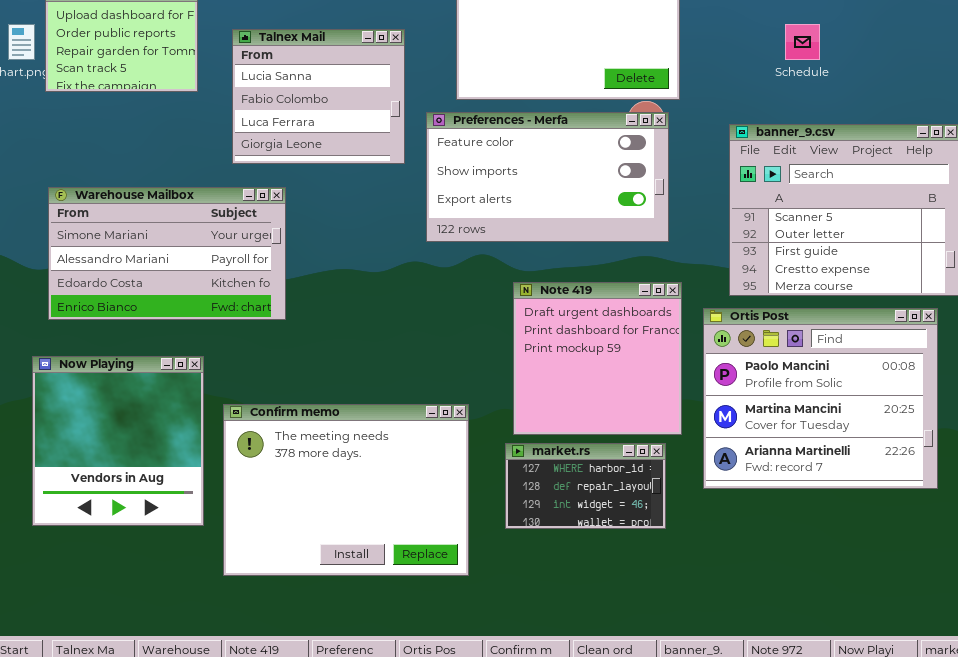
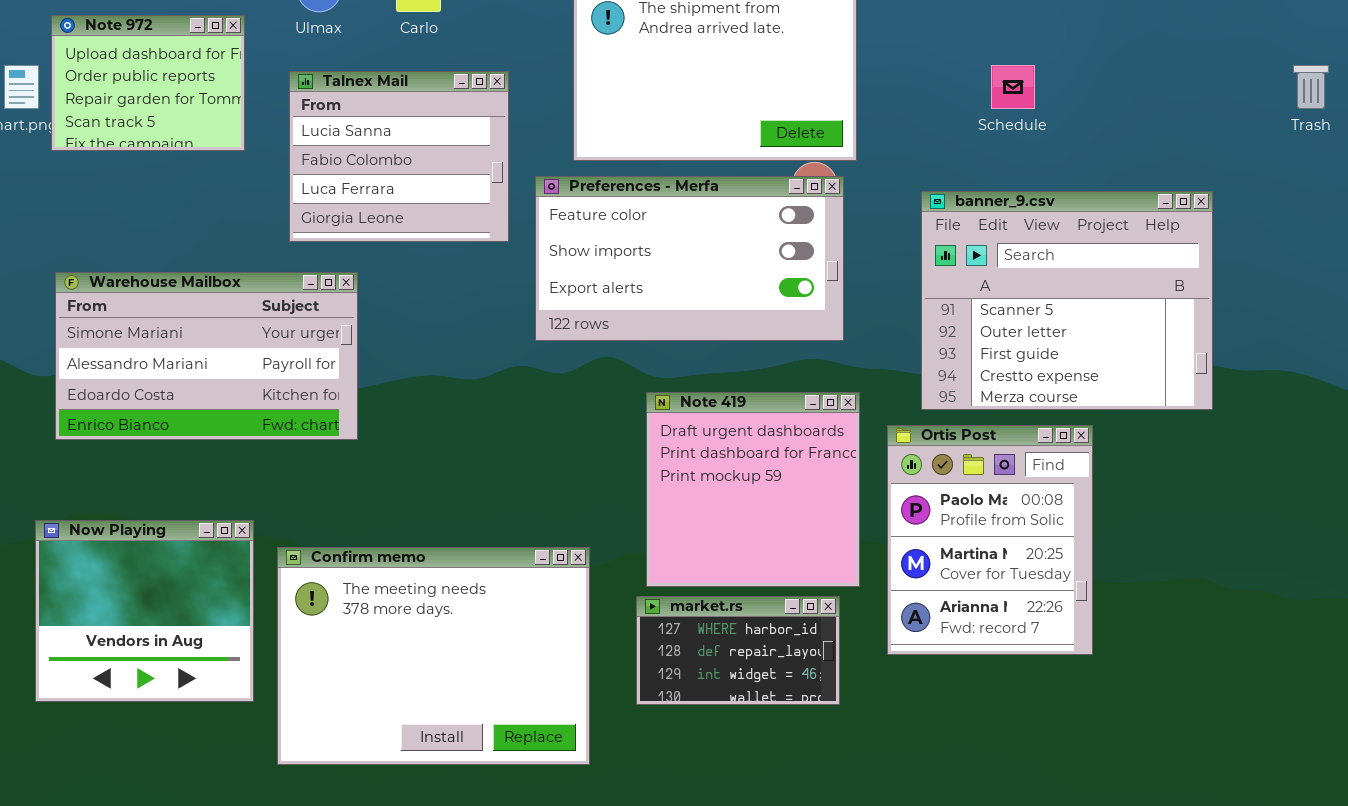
Ortis Post: [703,308,938,489] -> [887,425,1093,655], resized
Now Playing: [32,356,204,526] -> [35,520,254,702], resized

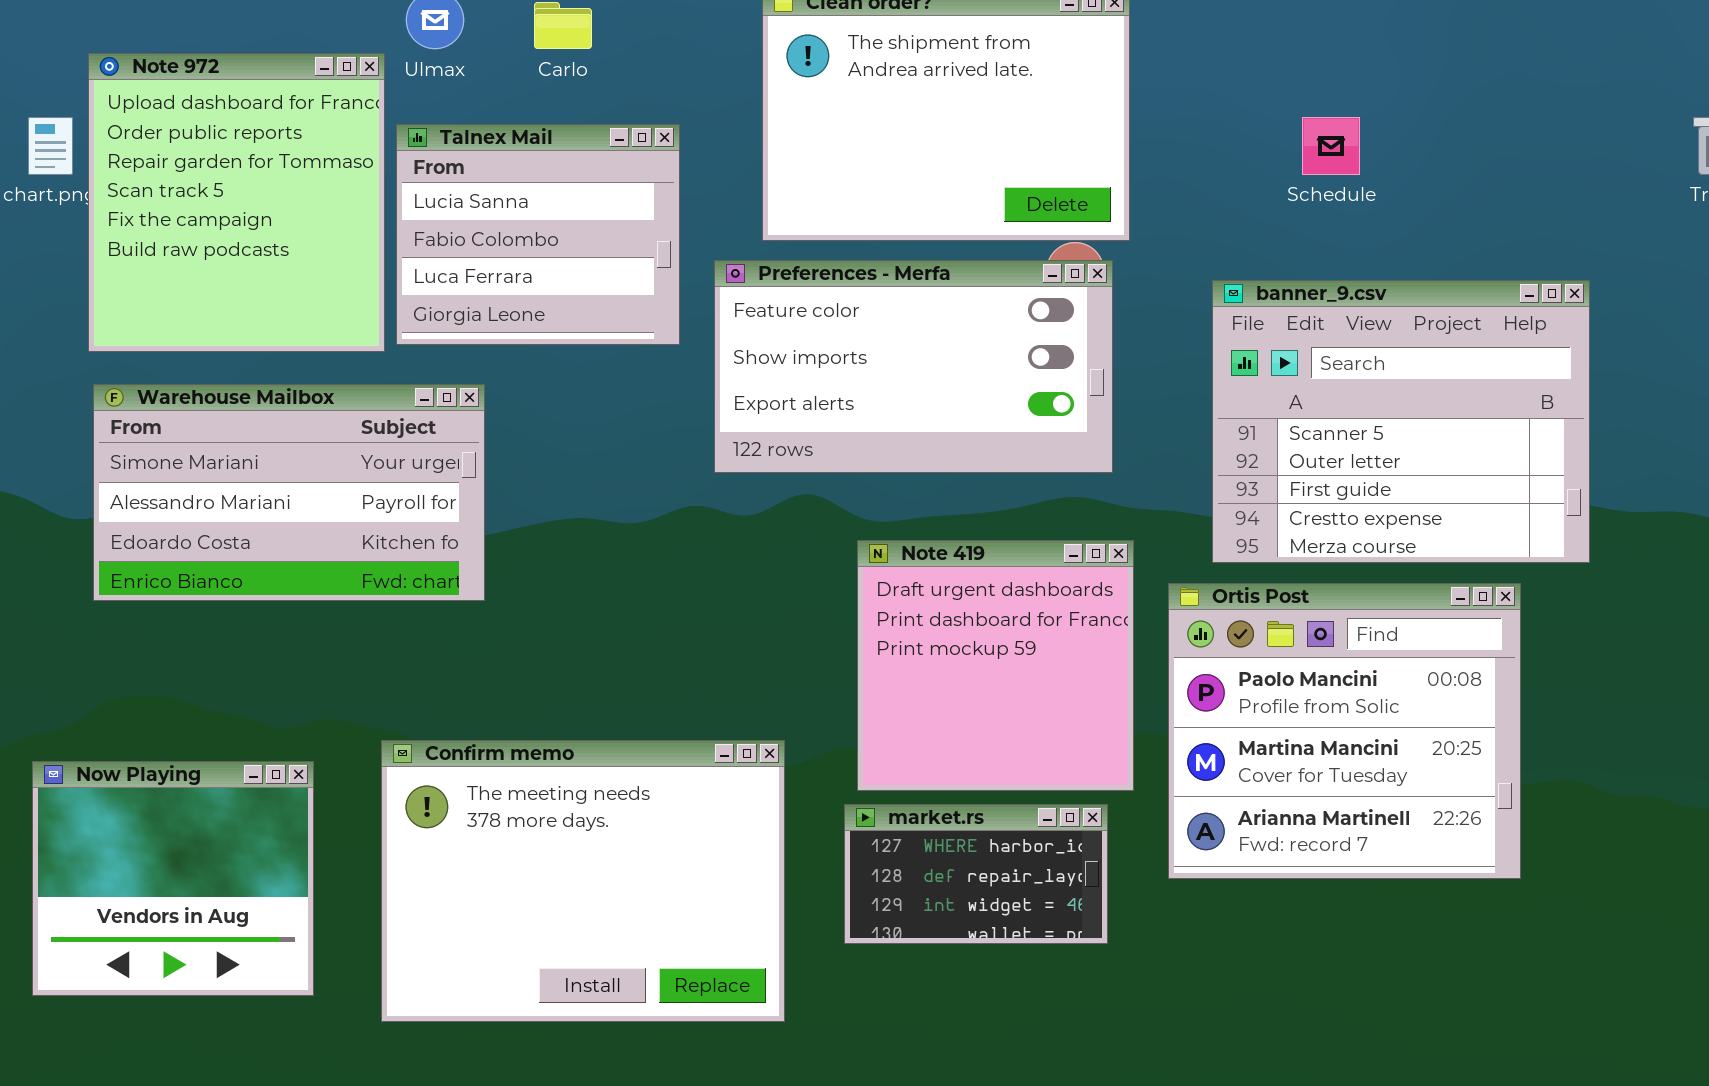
Note 972: [51,15,245,151] -> [88,53,385,352], resized
Ortis Post: [887,425,1093,655] -> [1168,583,1521,879], resized
Now Playing: [35,520,254,702] -> [32,761,314,996], moved

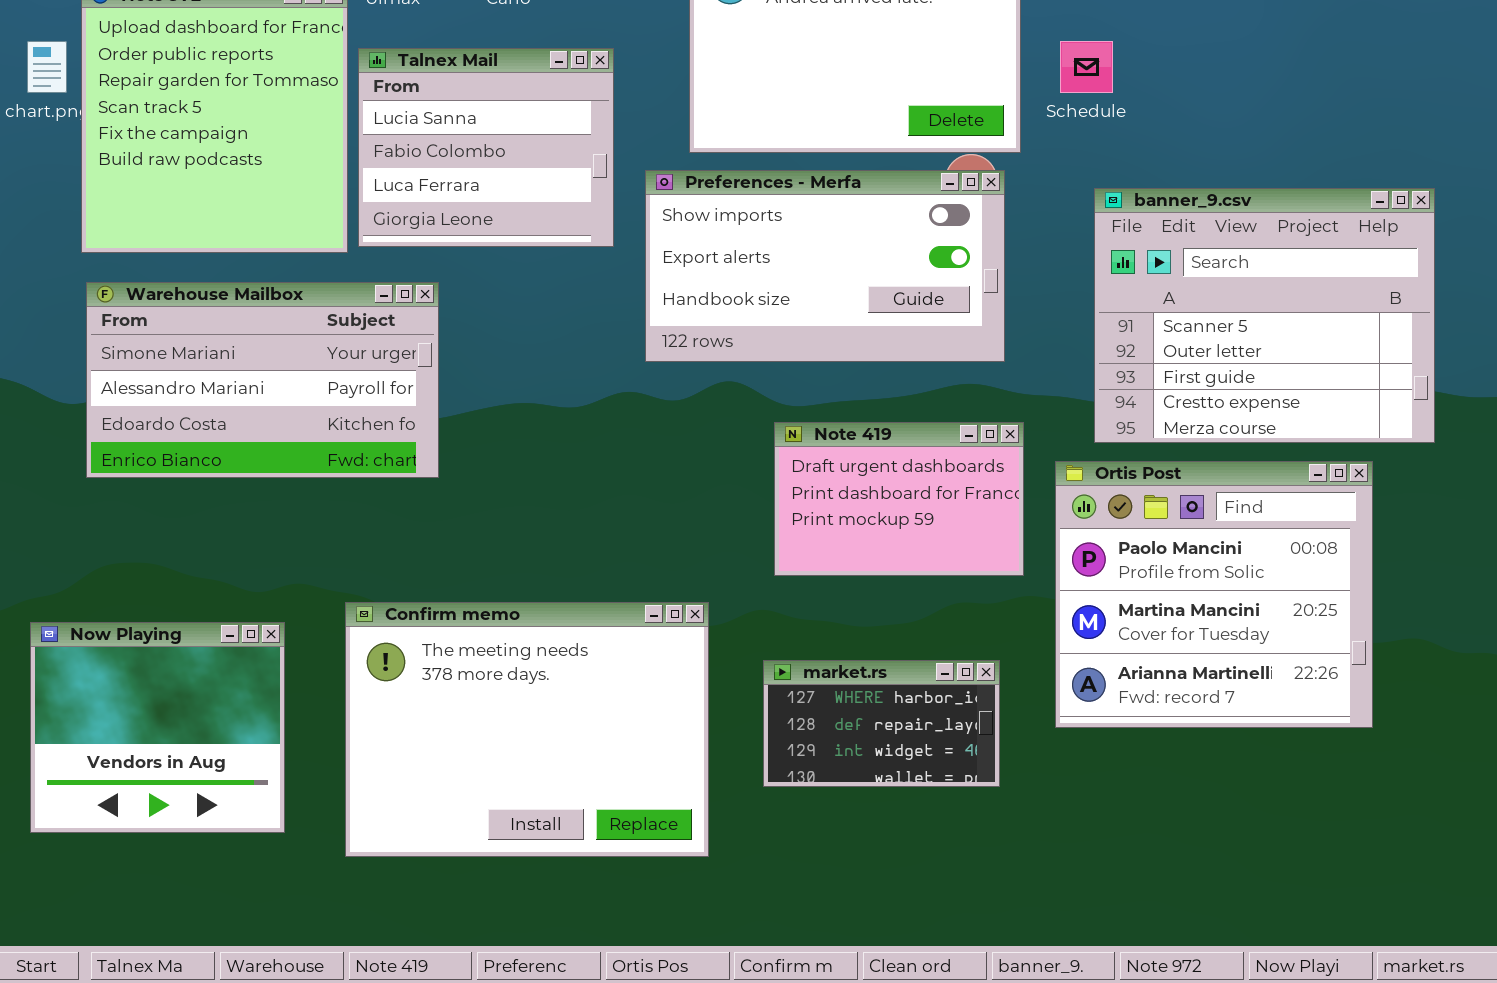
Schedule: [1302,117,1360,175] -> [1060,41,1113,93], moved
Preferences - Merfa: [714,260,1113,473] -> [645,170,1005,362], scrolled down 1 row
Note 419: [857,540,1134,791] -> [774,422,1024,576], resized

